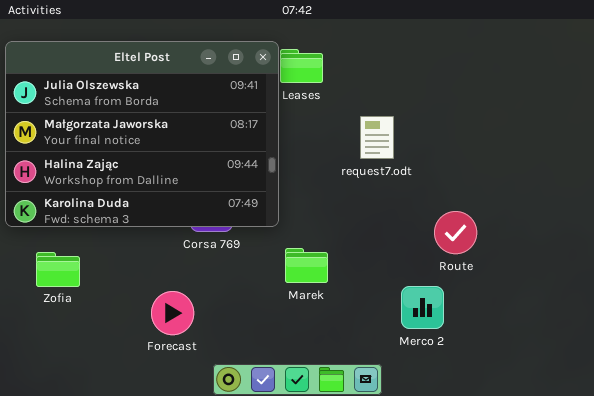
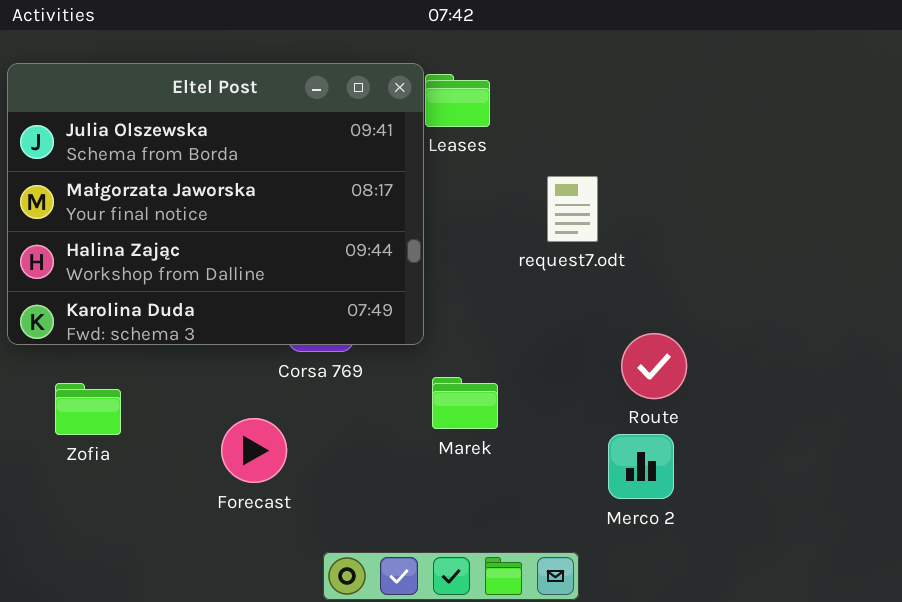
Route: [434,211,477,254] -> [621,333,687,399], moved
Forecast: [151,291,194,335] -> [221,418,287,483], moved

